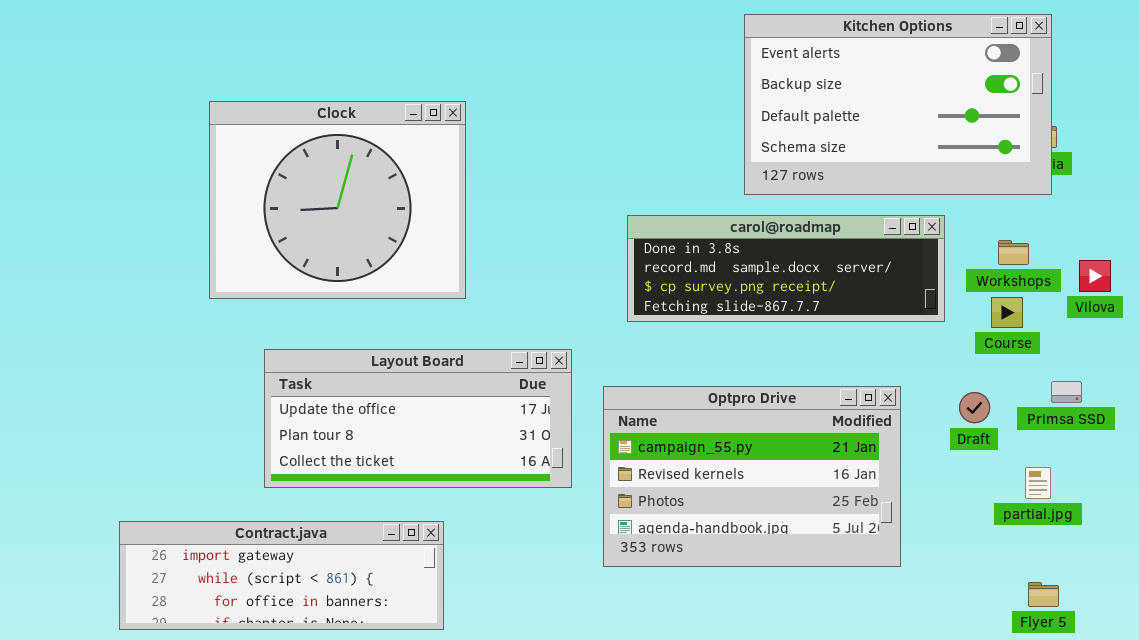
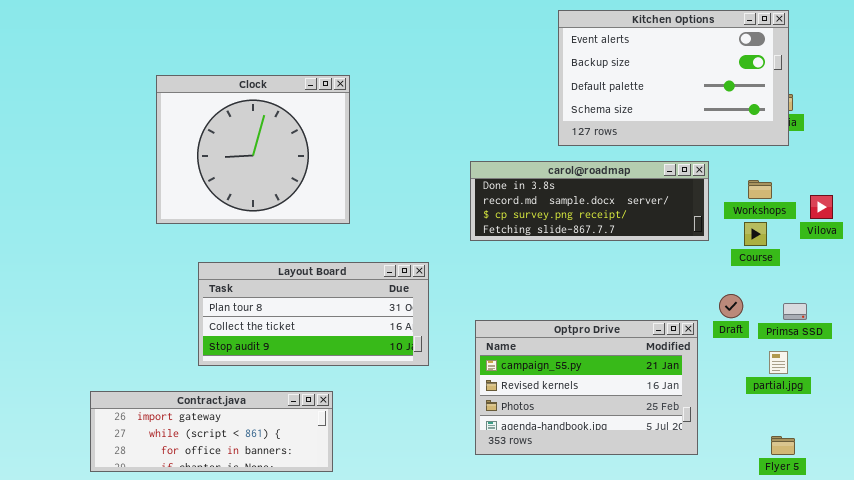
Layout Board: [264,349,572,488] -> [198,262,429,366], scrolled down 1 row
Primsa SSD: [1051,381,1082,403] -> [783,303,807,320], moved
Optpro Drive: [603,386,901,567] -> [475,320,698,455], moved

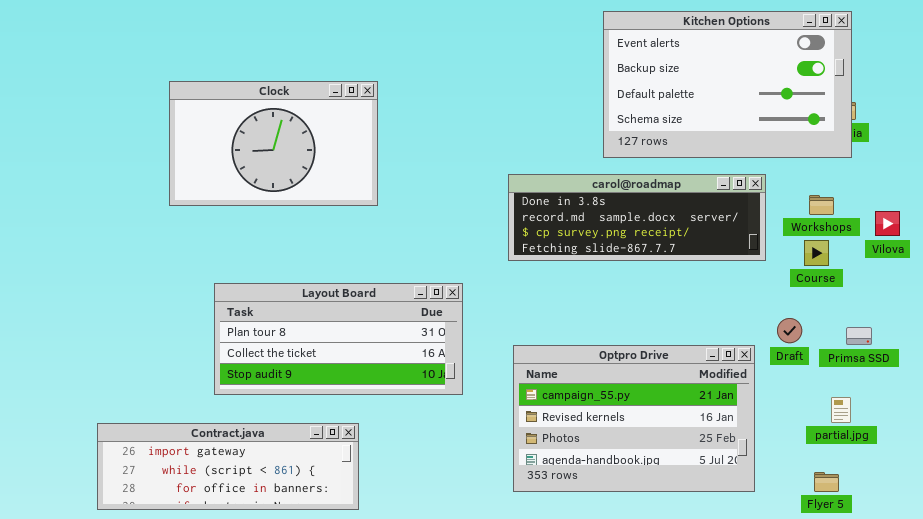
Clock: [156,75,350,224] -> [169,81,378,206], resized
partial.jpg: [769,351,788,374] -> [831,397,851,423], moved
Flyer 5: [771,436,795,455] -> [814,472,839,492], moved

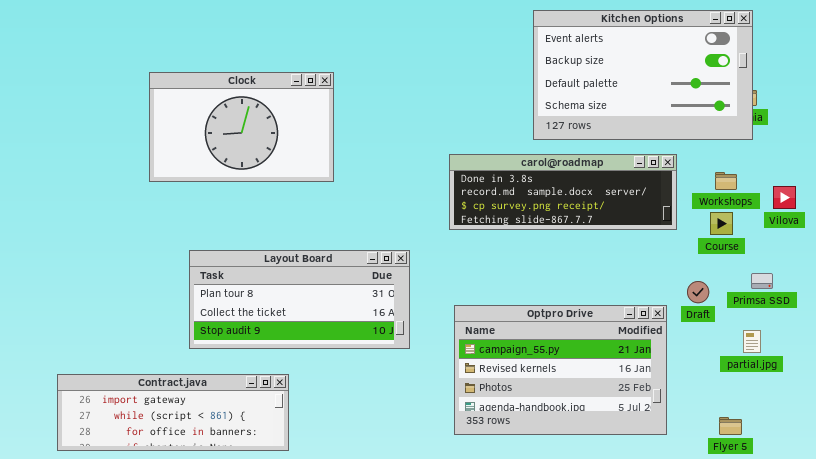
Primsa SSD: [846,327,872,345] -> [751,273,773,289], moved
partial.jpg: [831,397,851,423] -> [743,330,761,353], moved
Contract.java: [97,423,359,510] -> [57,374,289,451], moved

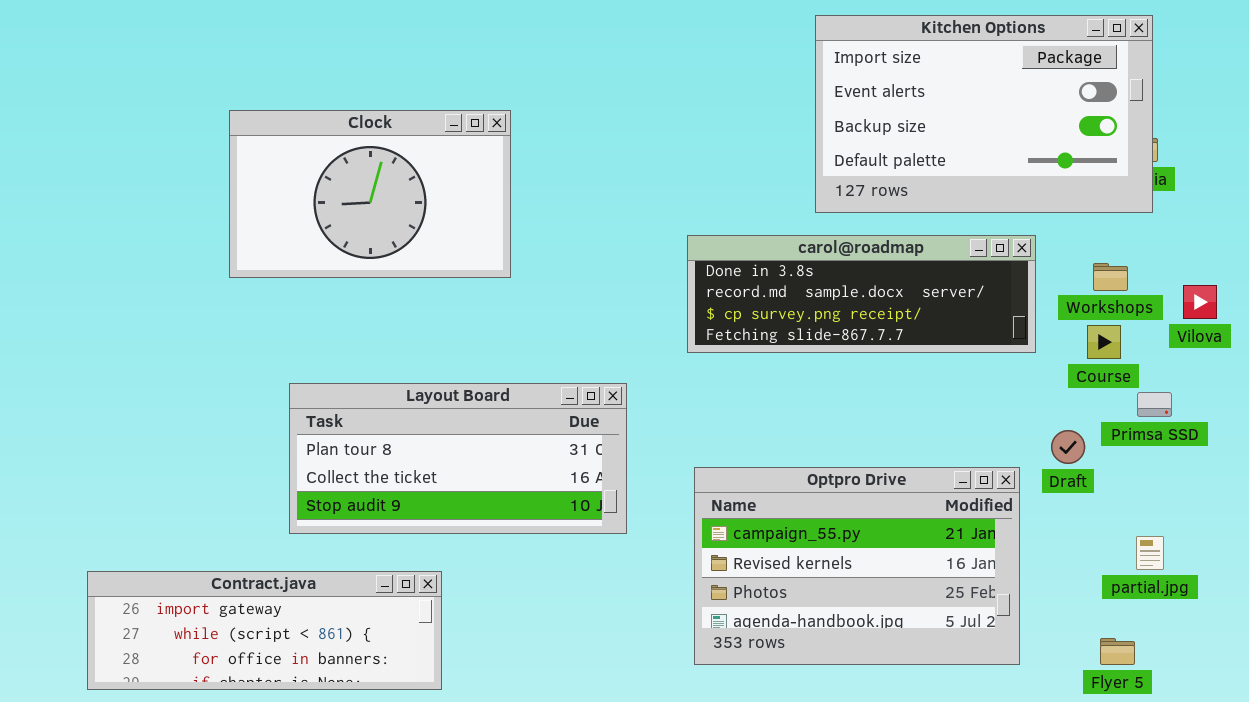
Kitchen Options: [533,10,753,140] -> [815,15,1153,213], scrolled up 1 row
Primsa SSD: [751,273,773,289] -> [1137,392,1172,417], moved
partial.jpg: [743,330,761,353] -> [1136,536,1164,570], moved

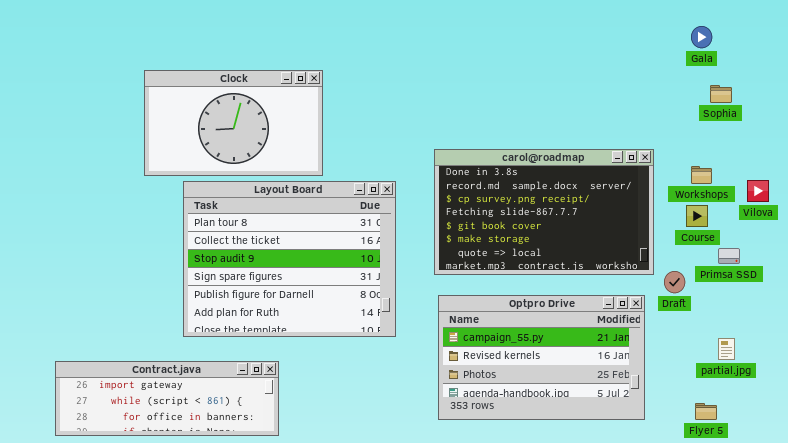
Kitchen Options: [815,15,1153,213] -> none, closed
carol@roadmap: [687,235,1036,353] -> [434,149,654,275], resized
Layout Board: [289,383,627,534] -> [183,181,396,337], resized

